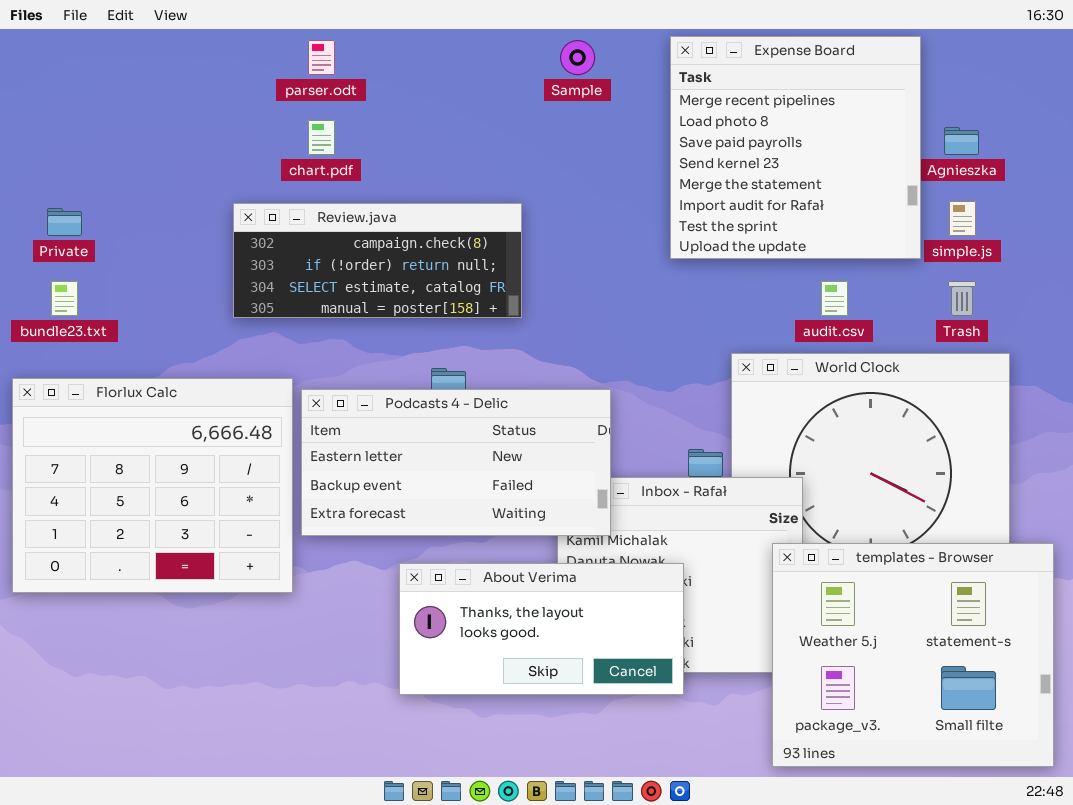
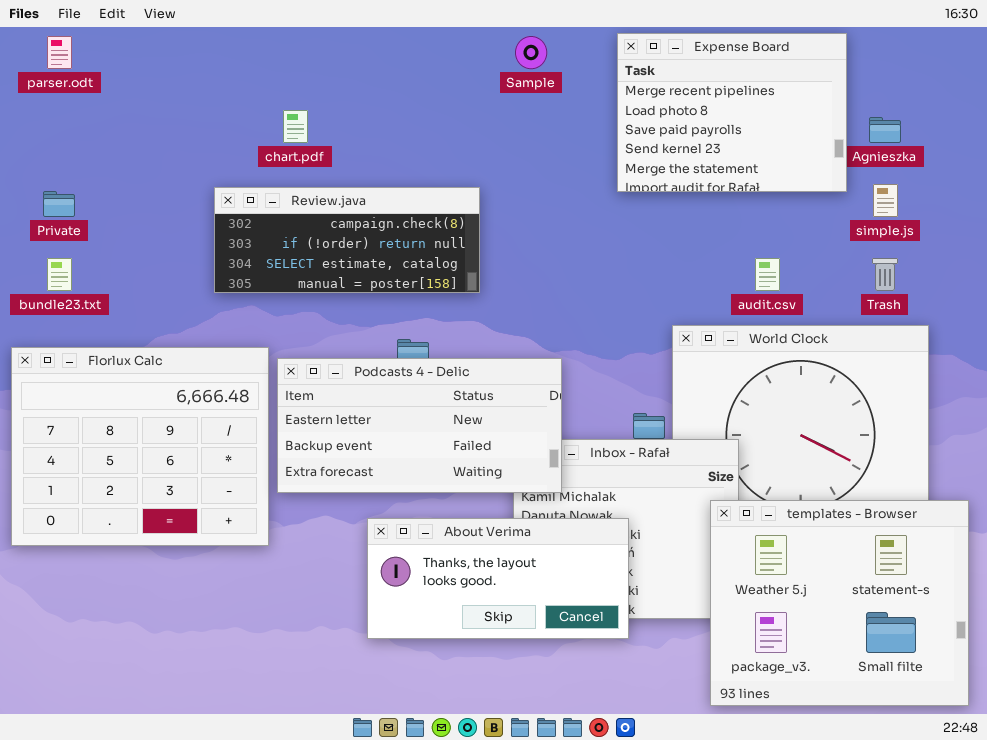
Expense Board: [670,36,921,259] -> [617,33,847,192], resized
parser.odt: [308,40,335,75] -> [47,36,72,69], moved

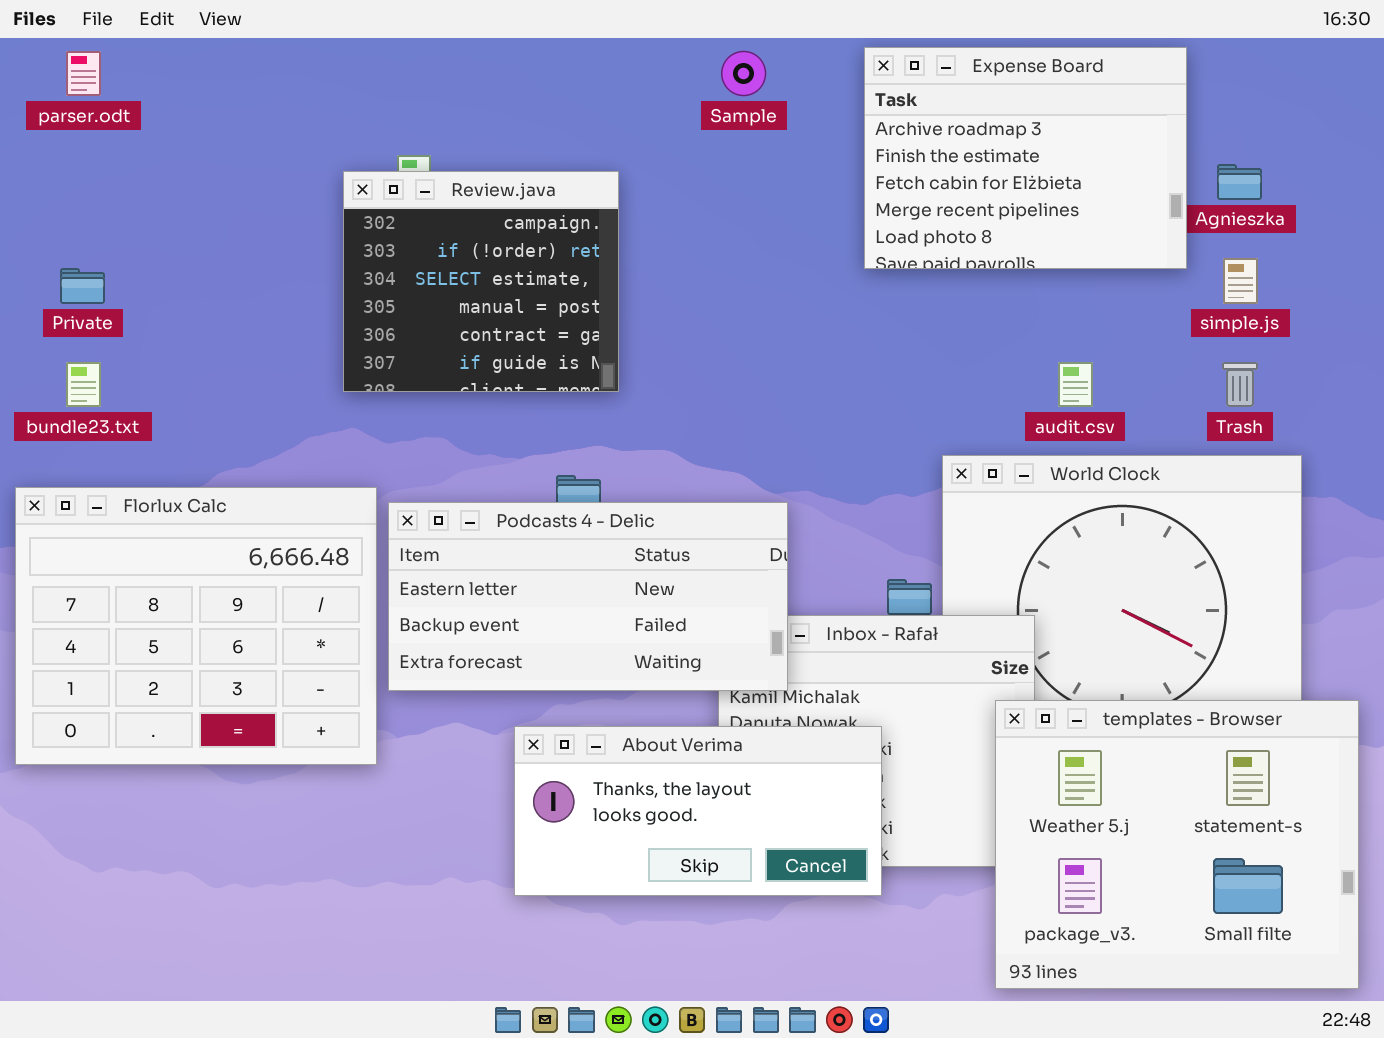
Expense Board: [617,33,847,192] -> [864,47,1187,269], scrolled up 3 rows
Review.java: [214,187,480,293] -> [343,171,619,392], moved, resized

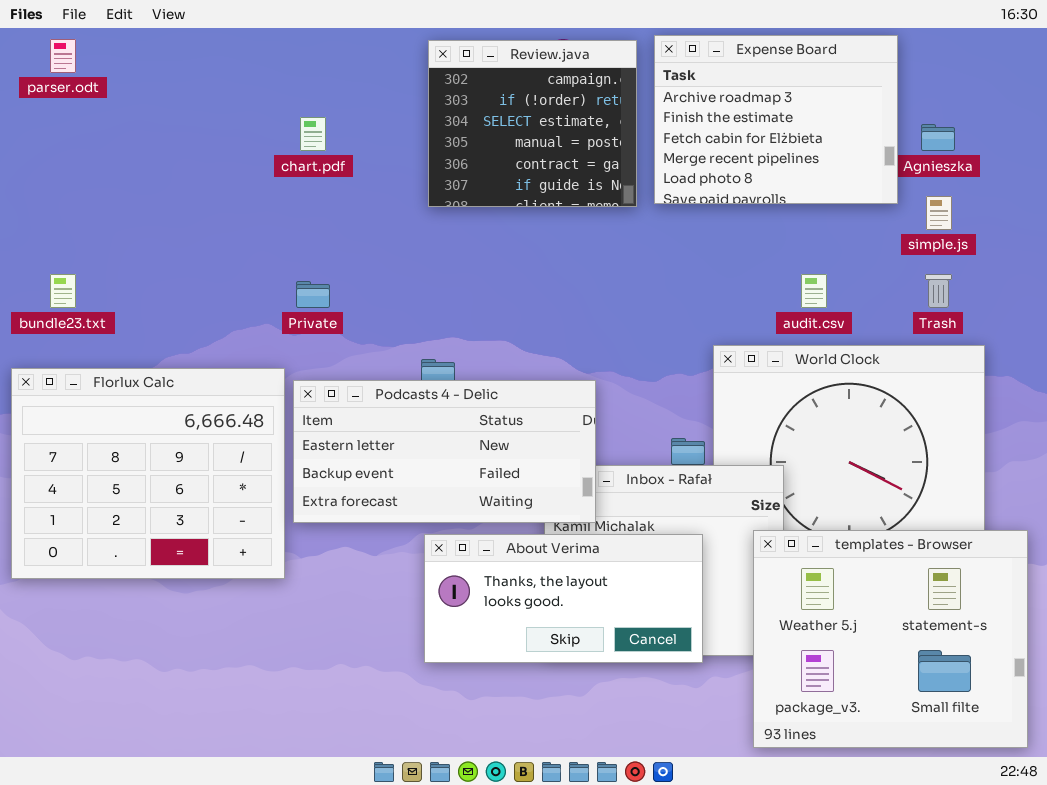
Review.java: [343,171,619,392] -> [428,40,637,207], moved
Private: [60,268,105,304] -> [296,281,330,308], moved
About Verima: [514,726,882,896] -> [424,534,703,663], moved

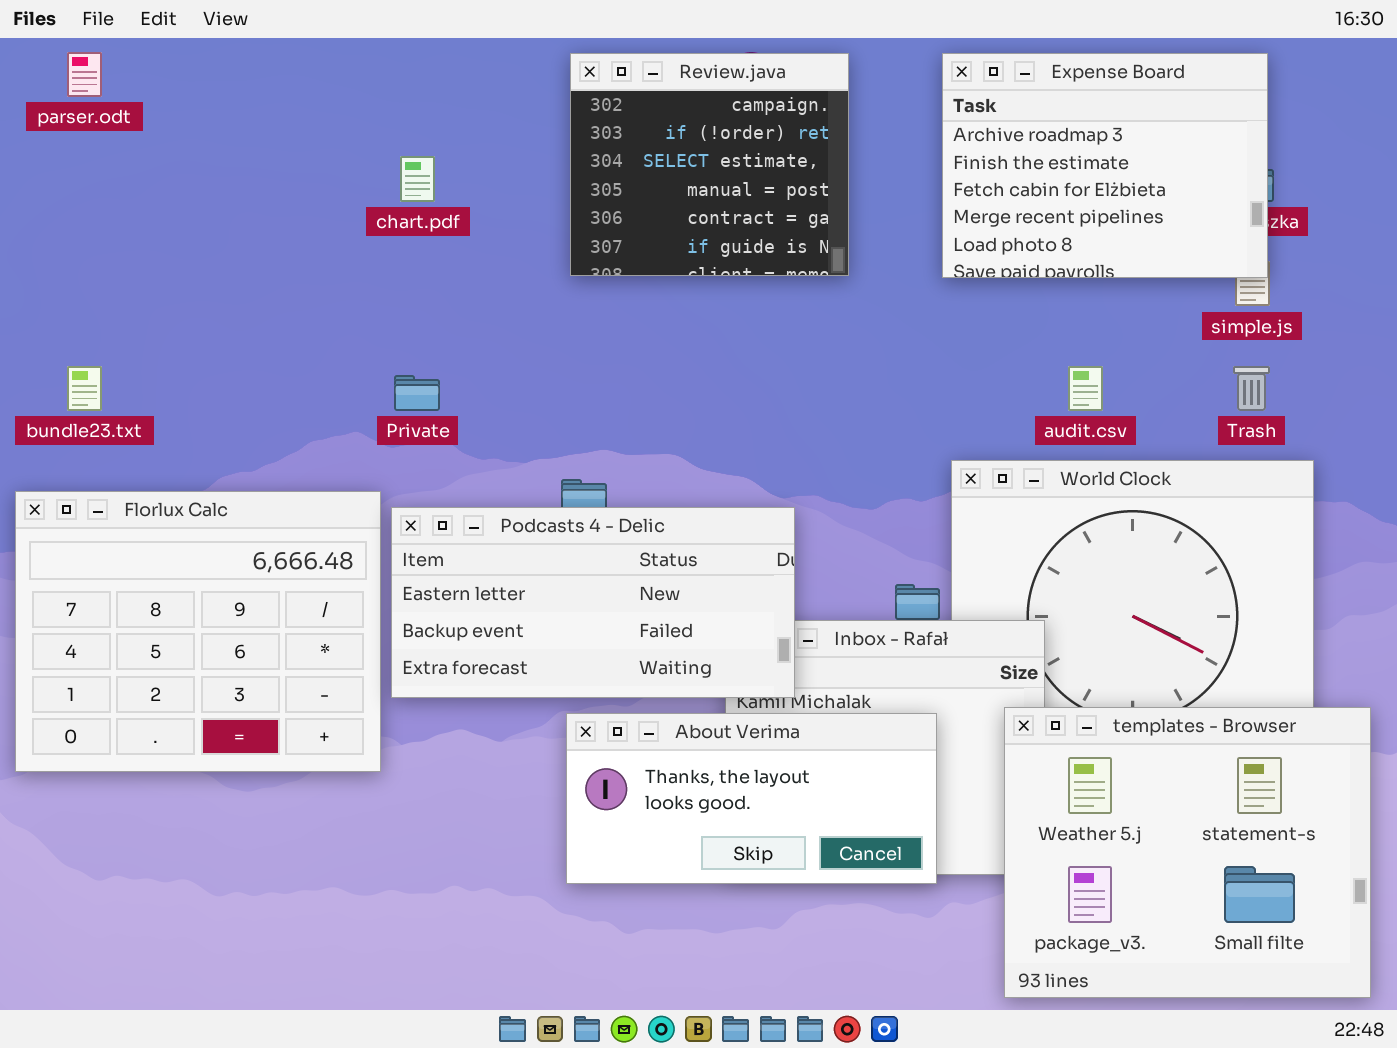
Expense Board: [654,35,898,204] -> [942,53,1268,278], moved

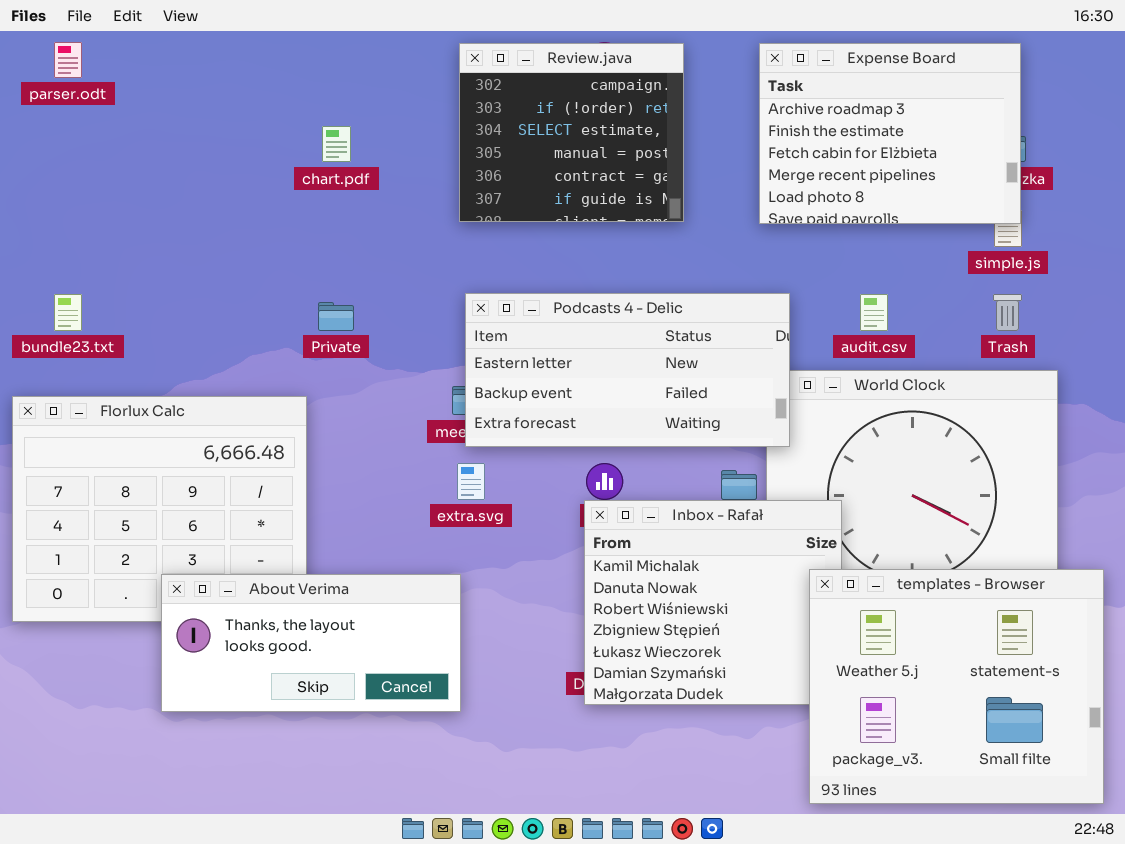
Podcasts 4 - Delic: [391,507,795,698] -> [465,293,790,447], moved
About Verima: [566,713,937,884] -> [161,574,461,712], moved

